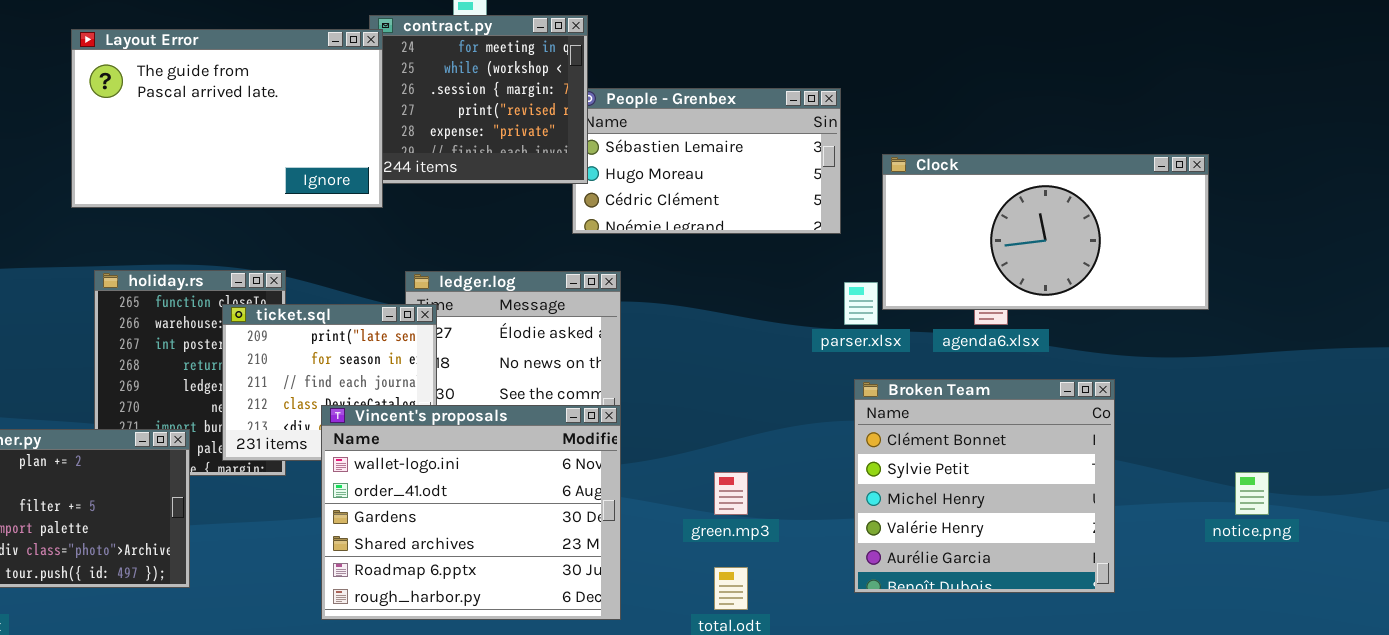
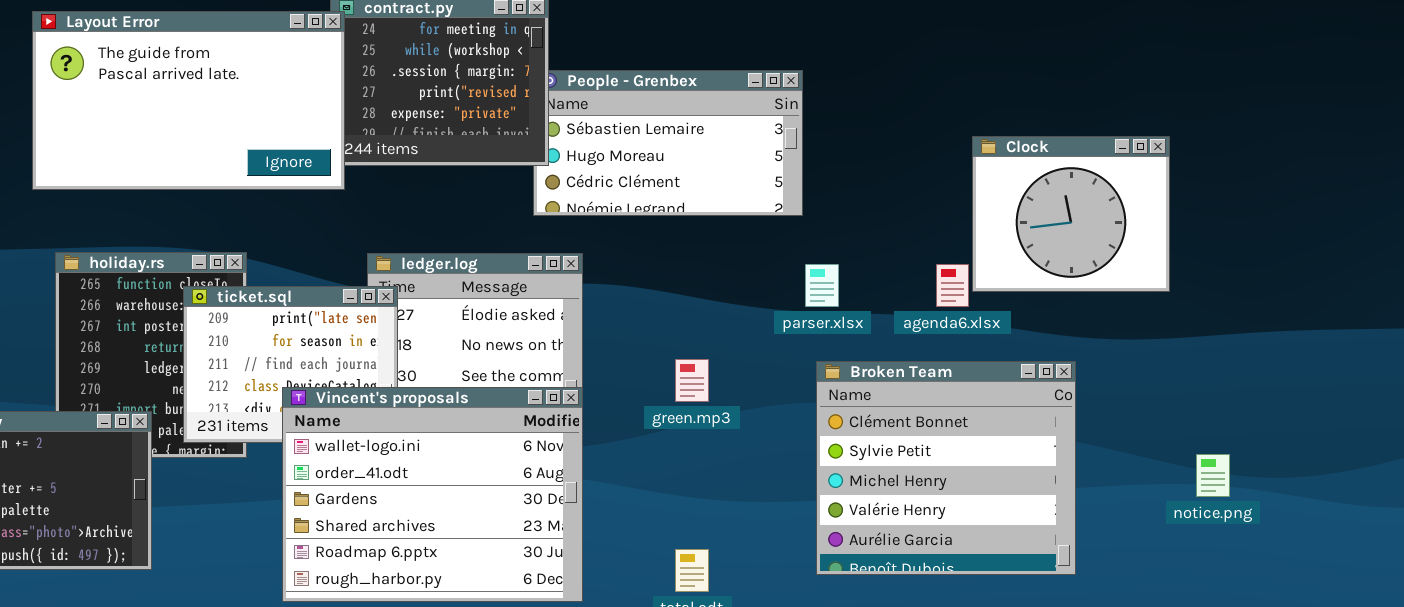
Clock: [882,154,1209,310] -> [972,136,1170,292], resized
green.mp3: [714,472,748,515] -> [675,359,709,402], moved

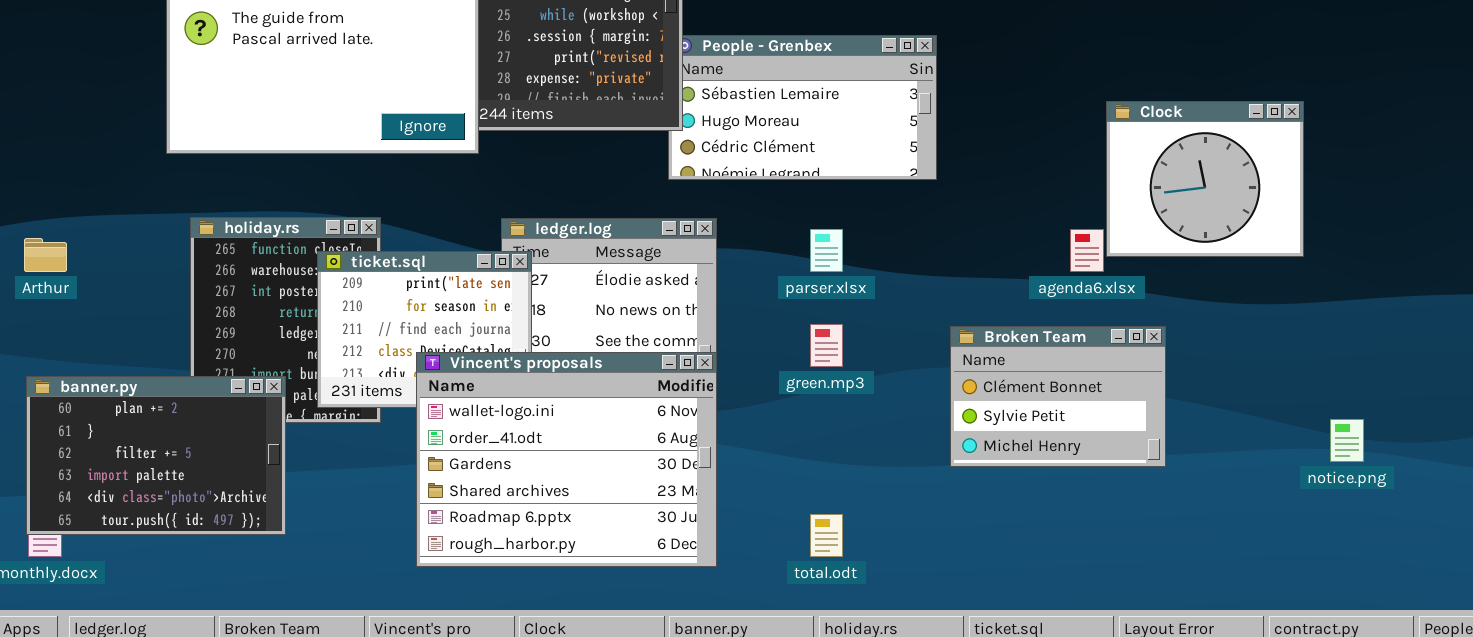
parser.xlsx: [805,264,839,307] -> [810,229,843,272], moved
Broken Team: [816,361,1076,575] -> [950,326,1166,467], resized

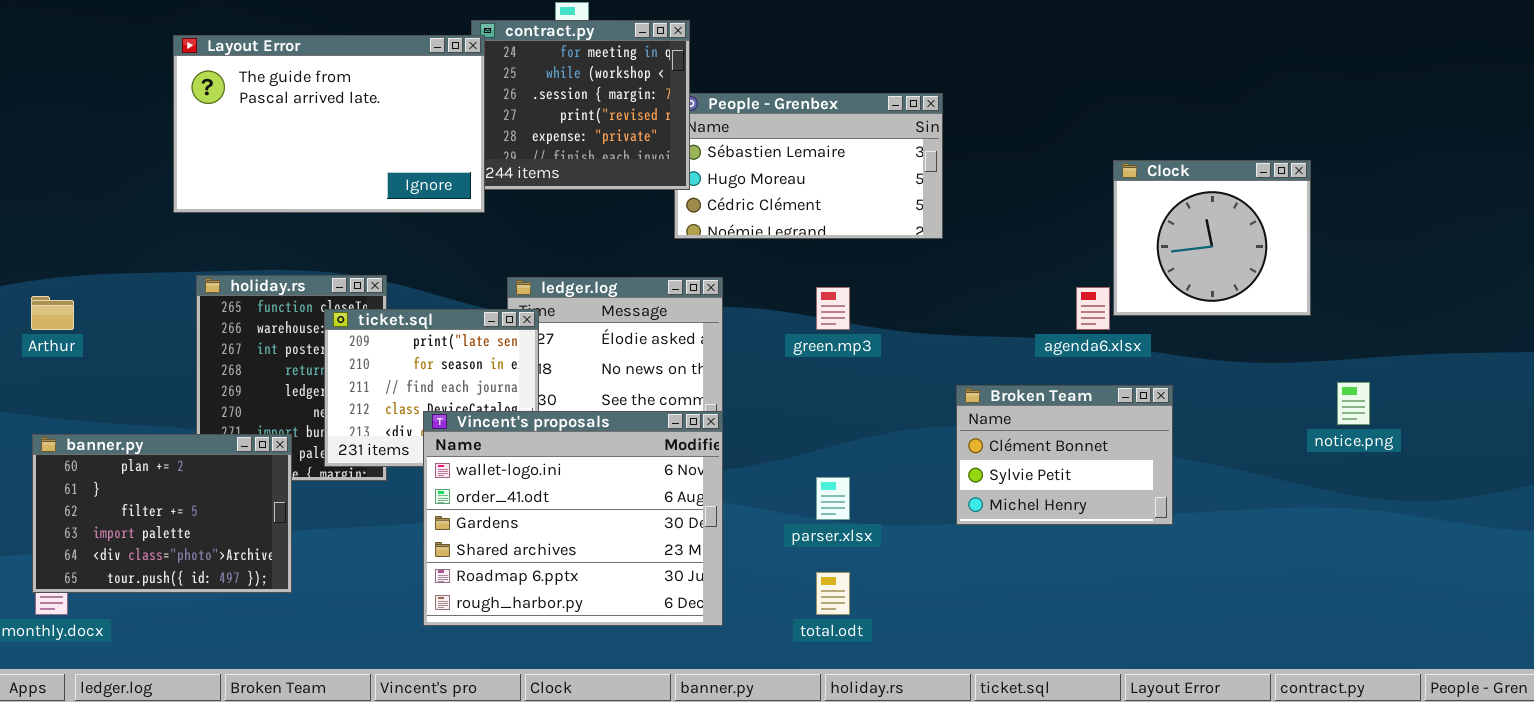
parser.xlsx: [810,229,843,272] -> [816,477,850,520], moved
green.mp3: [810,324,843,367] -> [816,287,850,330], moved
notice.png: [1330,419,1364,462] -> [1337,382,1370,425], moved

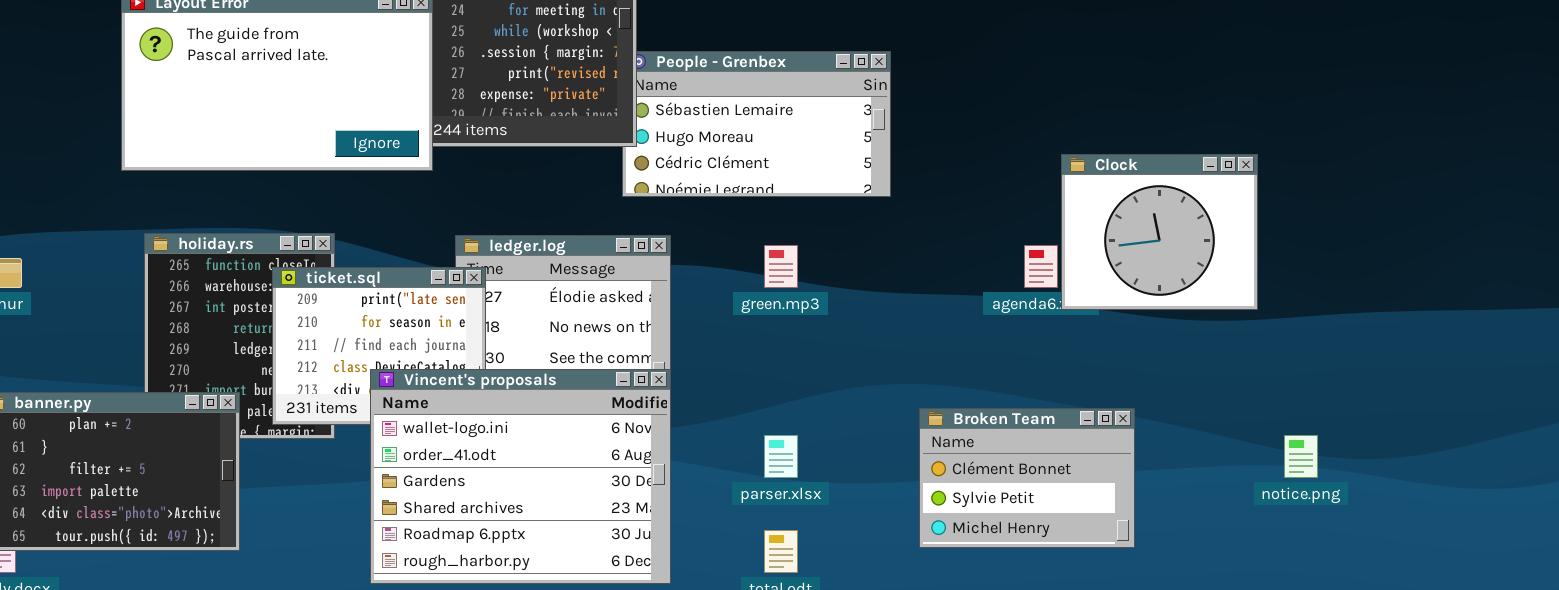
Clock: [1113,160,1311,316] -> [1061,154,1258,310], moved
notice.png: [1337,382,1370,425] -> [1284,435,1318,478], moved
Broken Team: [956,385,1173,525] -> [919,408,1135,548], moved

